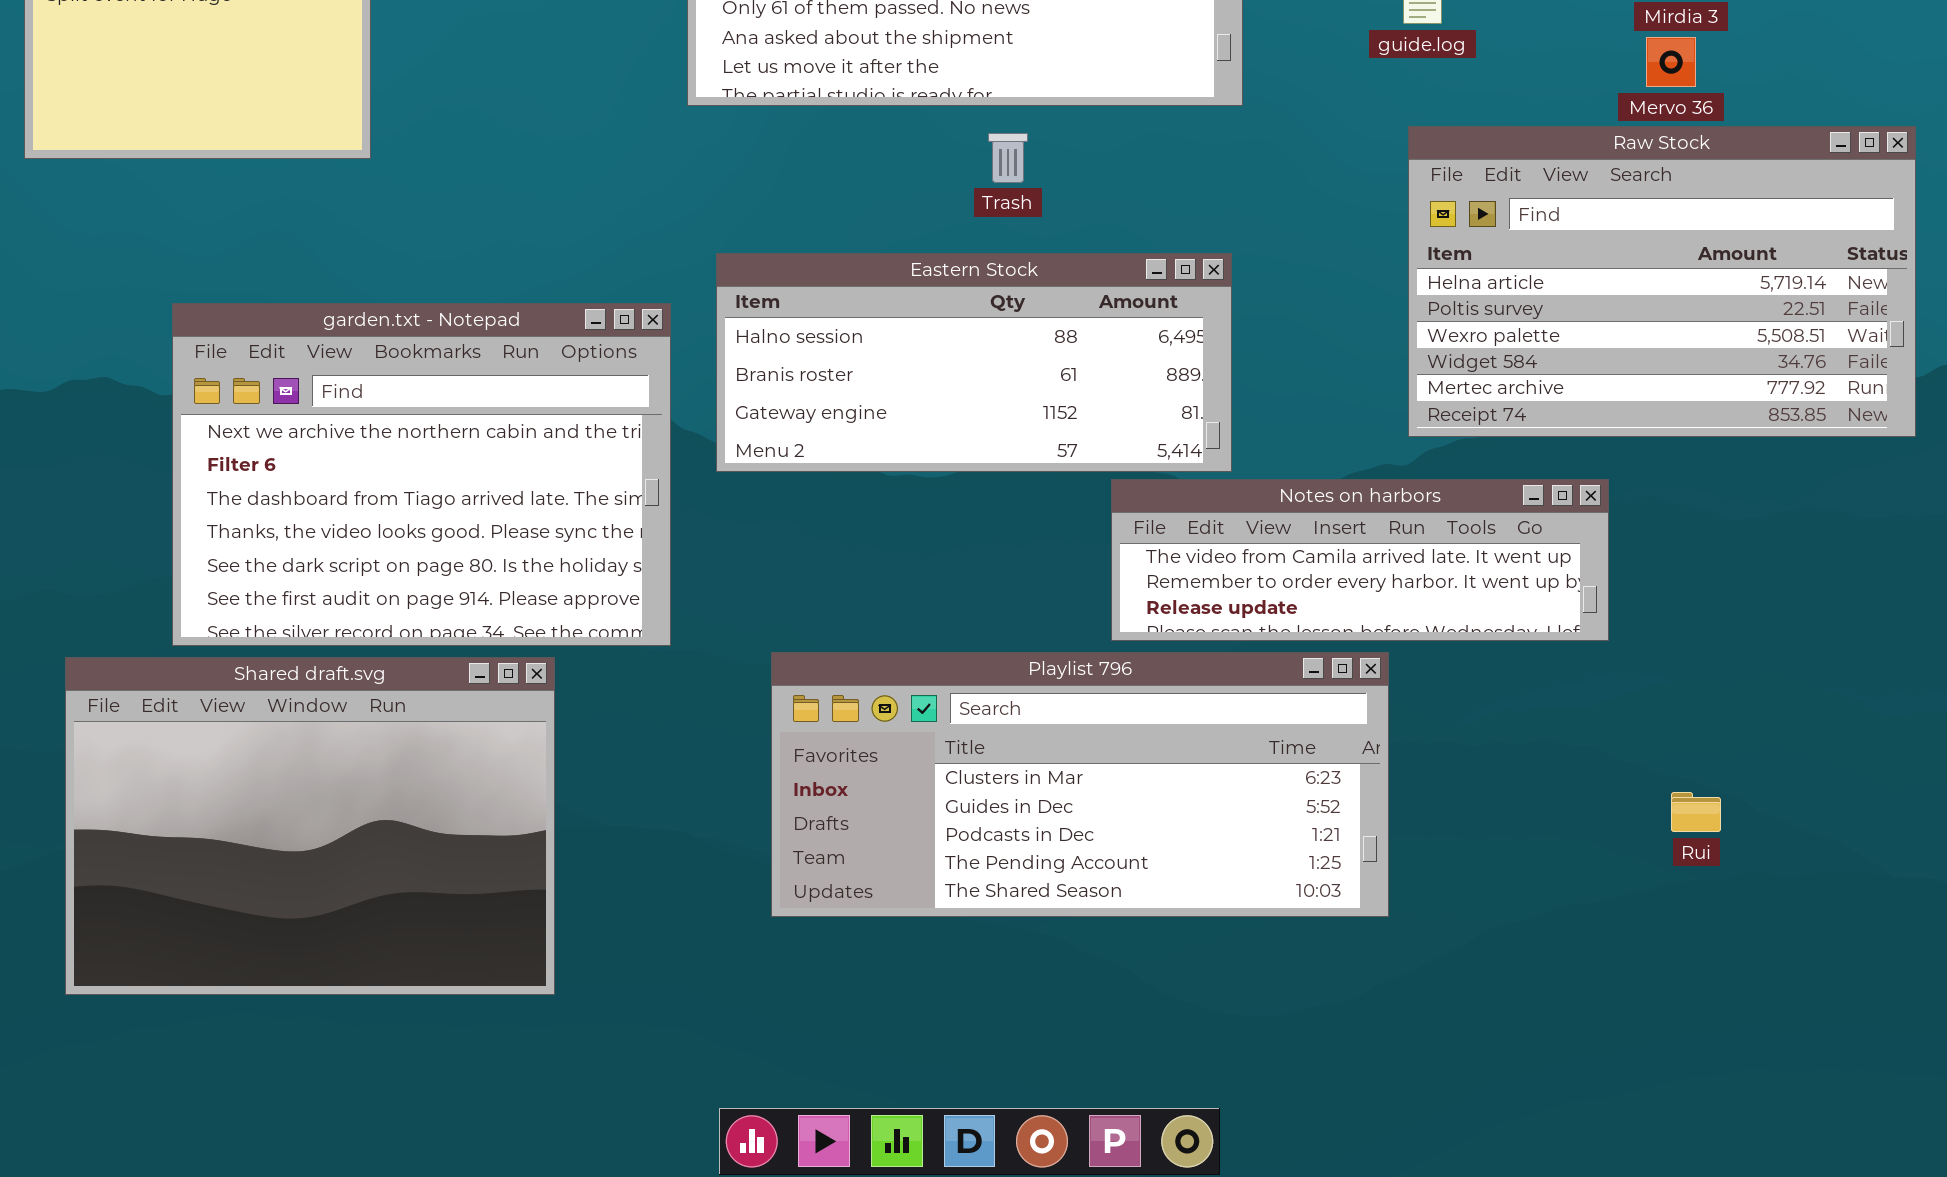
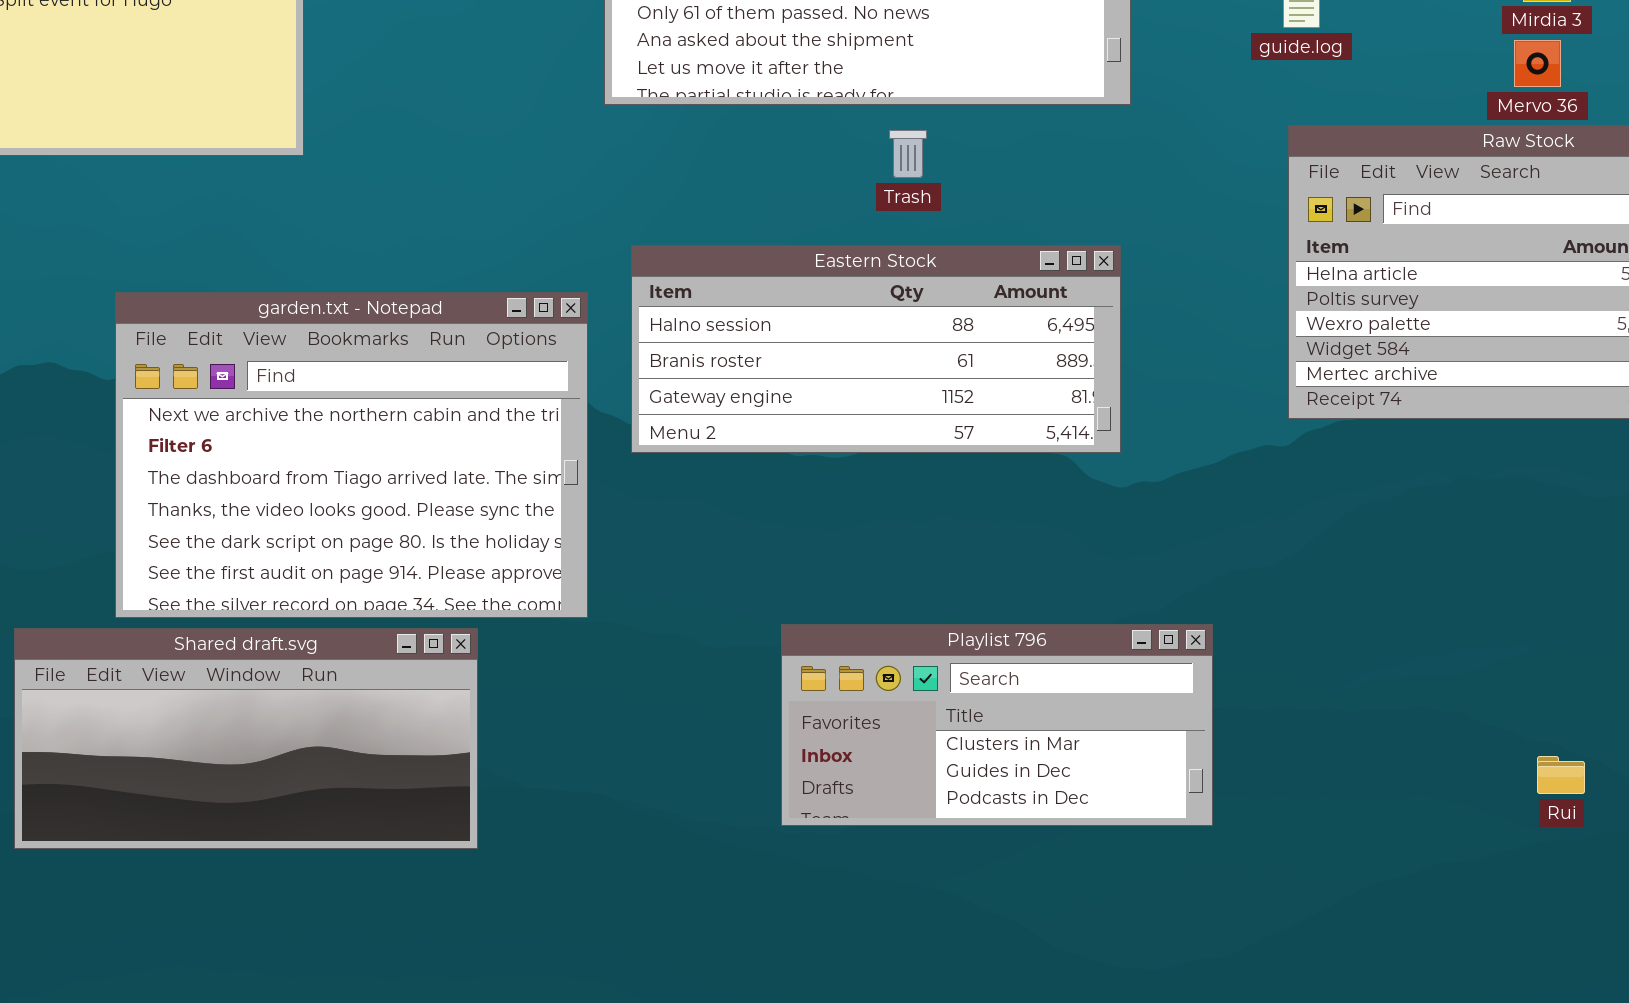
Notes on harbors: [1111,479,1609,641] -> none, closed
Playlist 796: [771,652,1389,917] -> [781,624,1213,826], moved, resized
Shared draft.svg: [65,657,555,995] -> [14,628,478,849], resized

